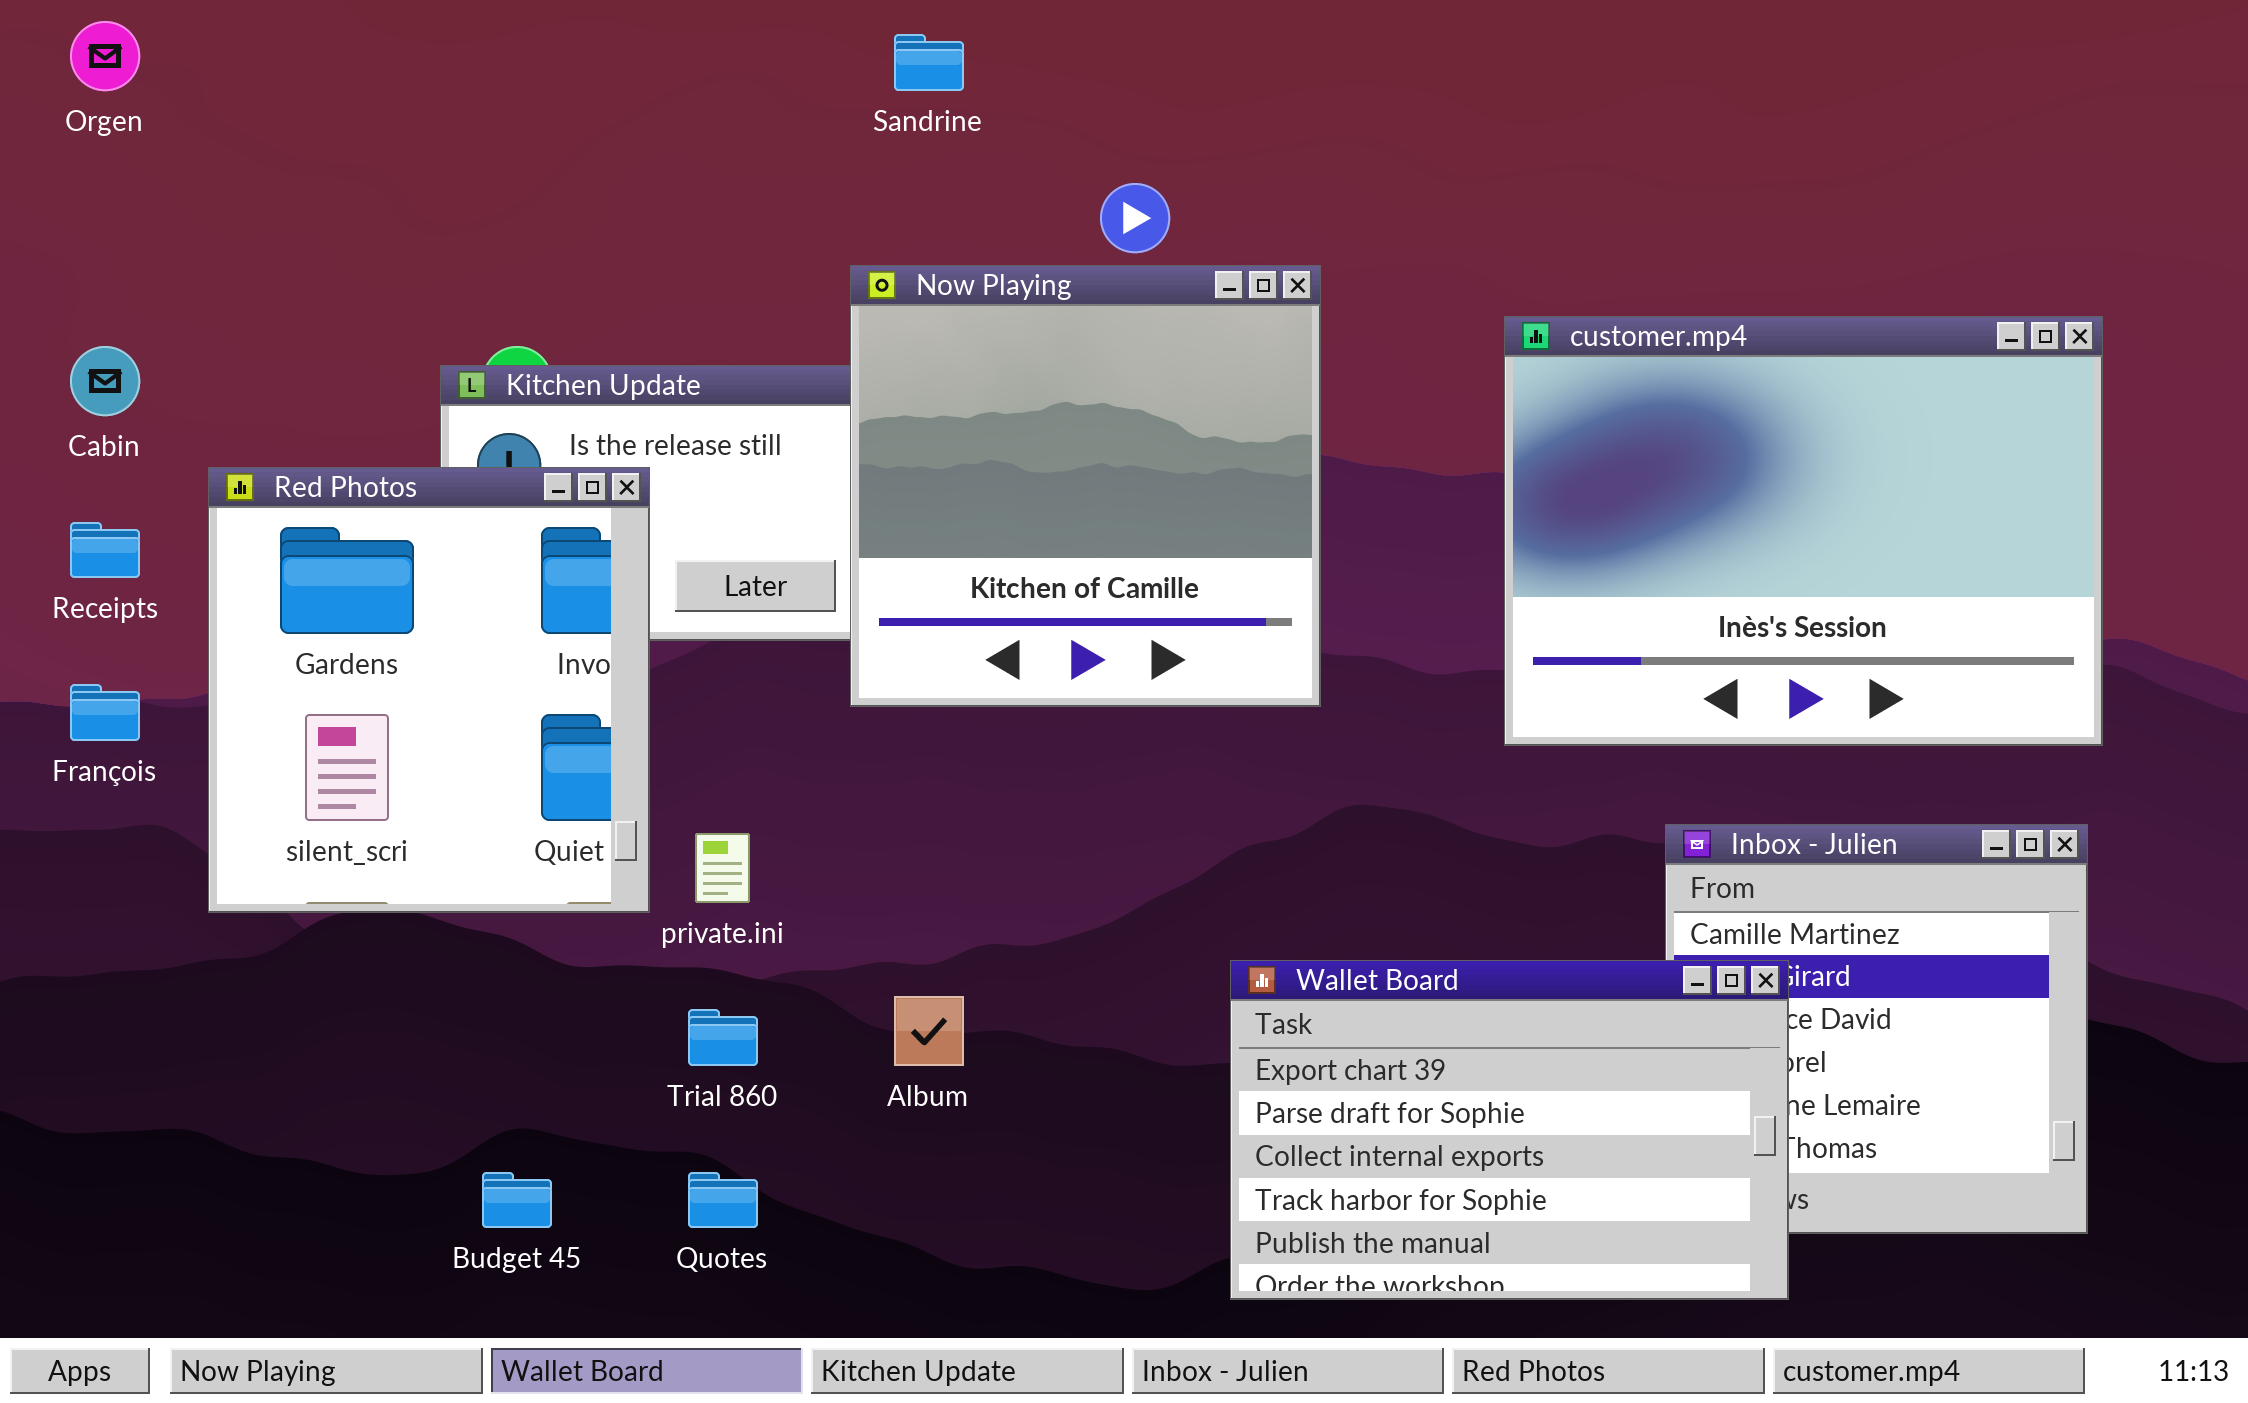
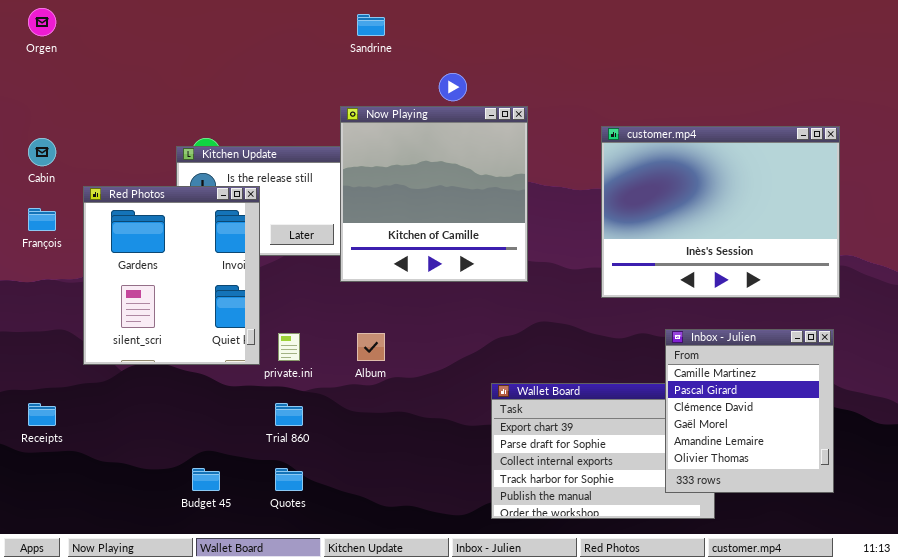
Receipts: [70,522,140,578] -> [28,403,56,426], moved
François: [70,684,140,741] -> [28,208,56,231], moved
Inbox - Julien: [1665,824,2088,1234] -> [665,329,834,493], raised
Album: [894,996,964,1066] -> [357,333,385,361], moved

